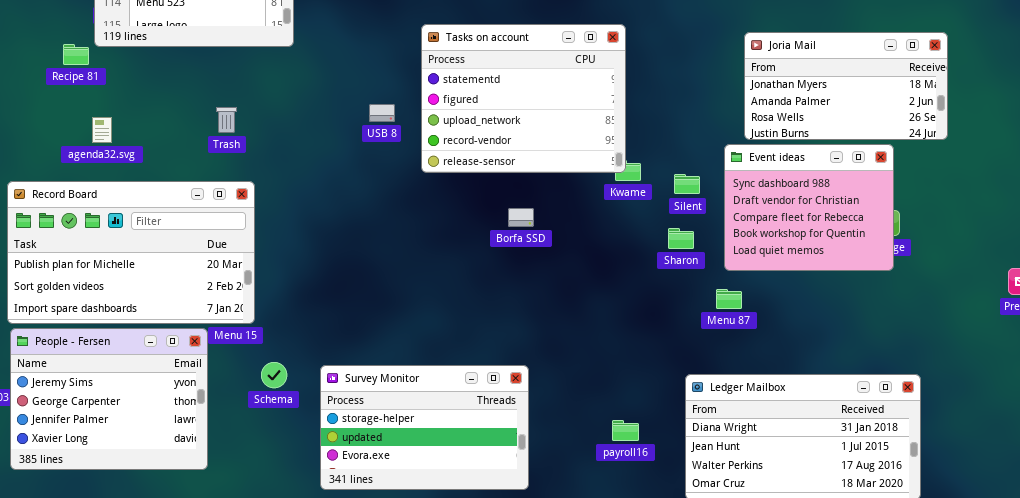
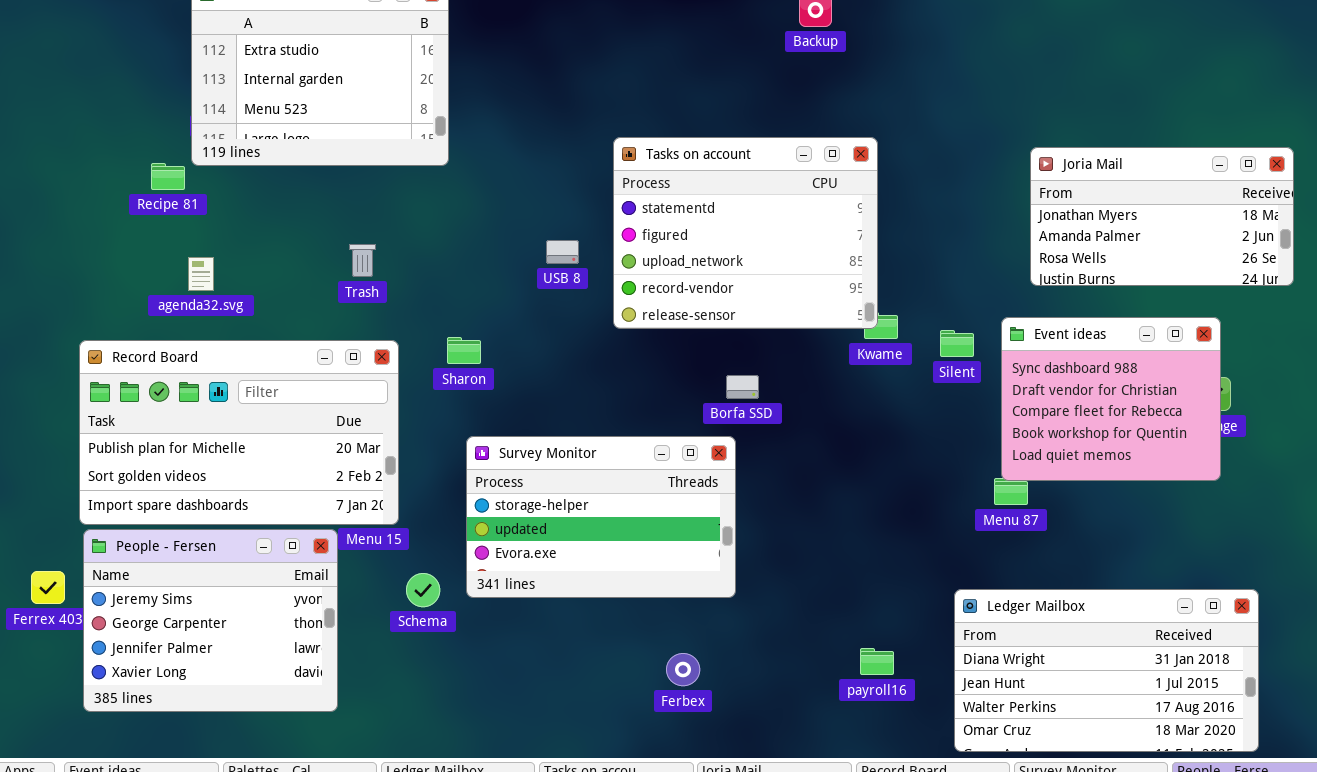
Event ideas: [724,144,894,271] -> [1001,317,1221,481], moved
Sharon: [668,228,694,249] -> [447,337,481,364], moved
Survey Monitor: [320,365,529,490] -> [466,436,736,598], moved

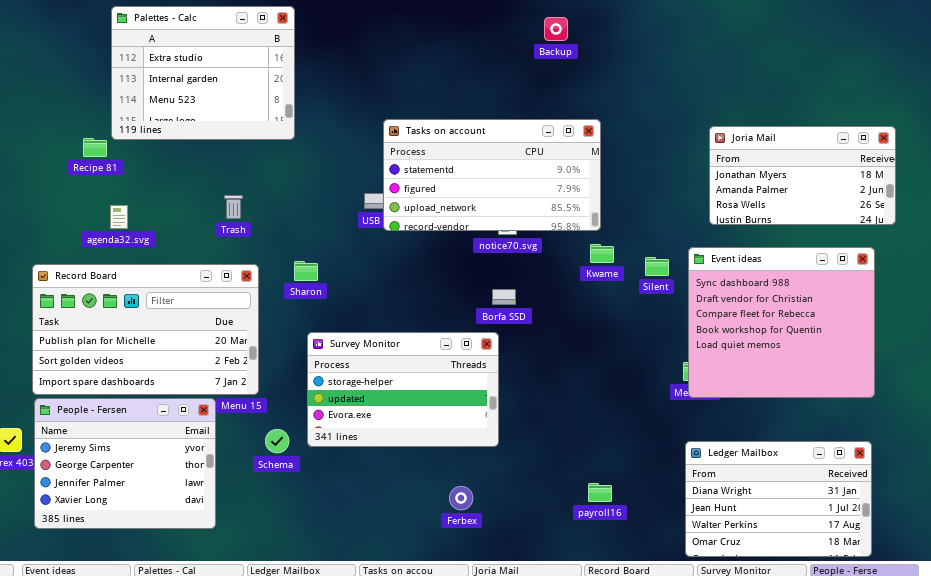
Tasks on account: [613,137,878,329] -> [383,119,601,231], resized
Event ideas: [1001,317,1221,481] -> [688,247,875,398], resized
Ledger Mailbox: [954,589,1259,752] -> [685,441,872,557], resized

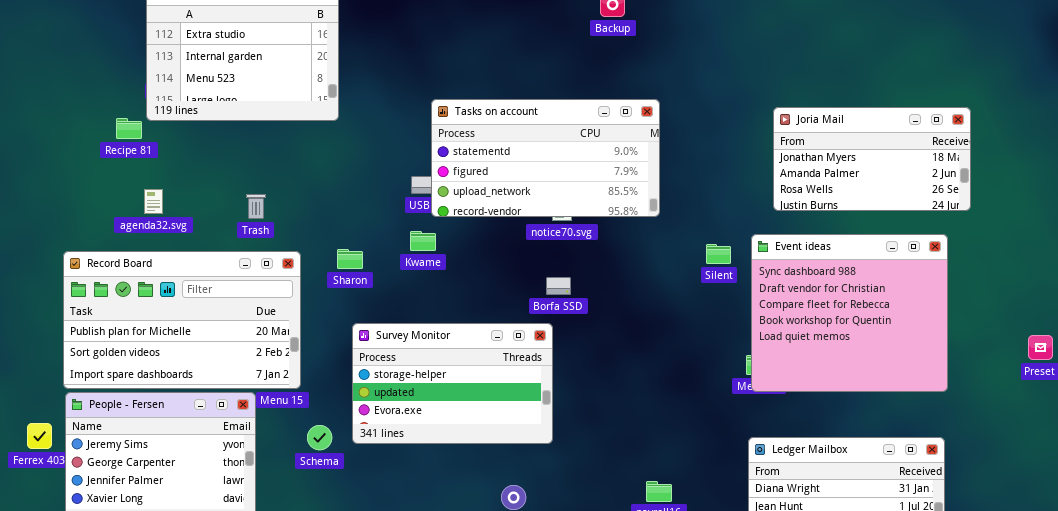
Trash: [224,195,243,219] -> [246,194,266,219], moved
Kwame: [590,244,614,263] -> [410,231,436,251], moved

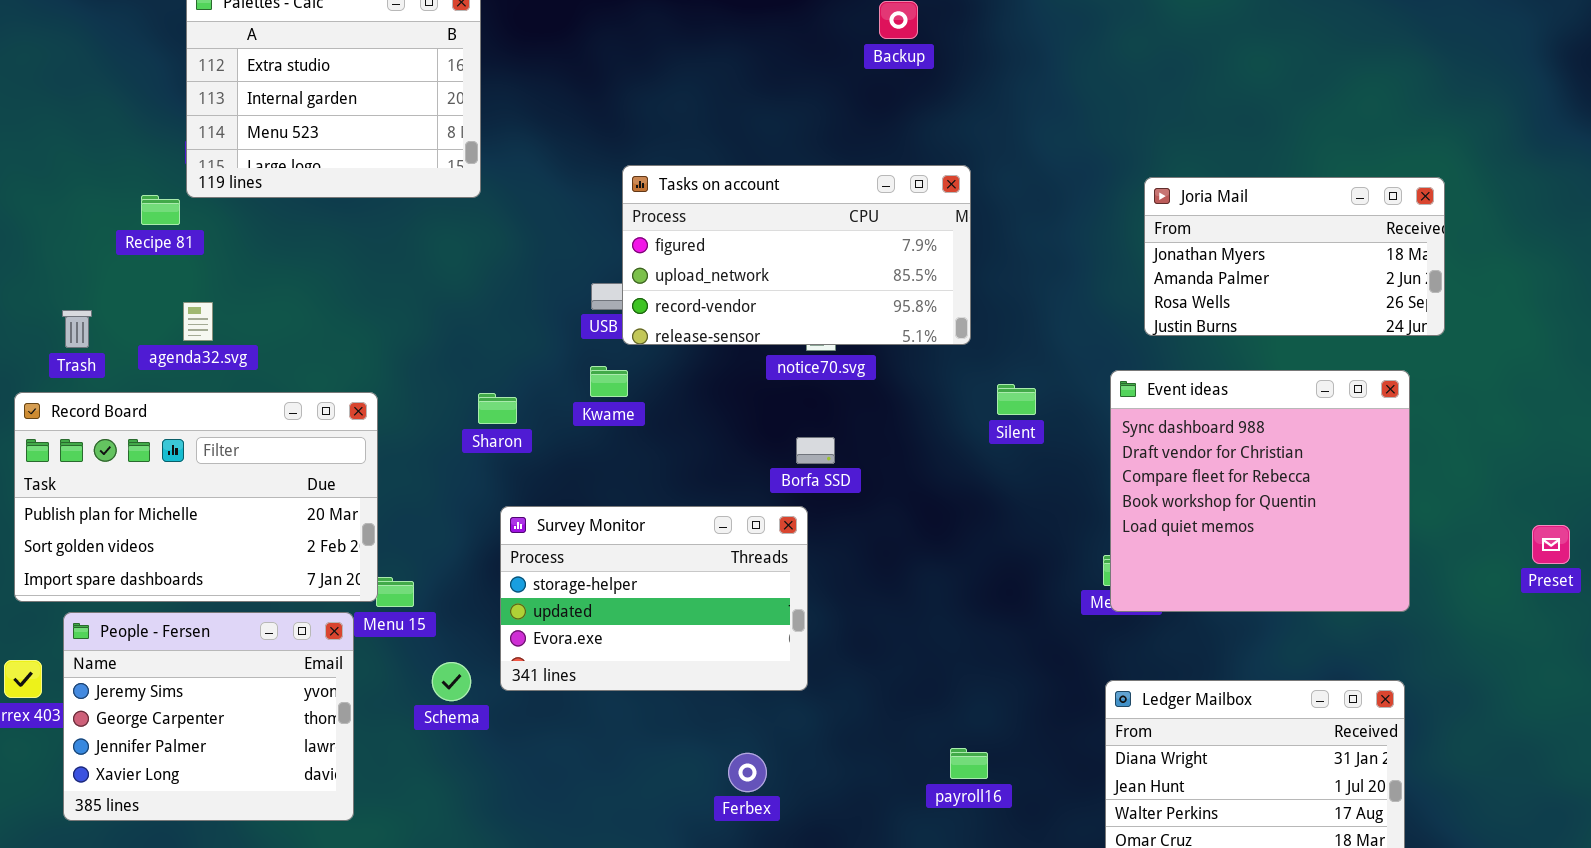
Tasks on account: [431,99,660,217] -> [622,165,971,345], scrolled down 1 row
Trash: [246,194,266,219] -> [62,310,92,348], moved
Silent: [706,244,731,264] -> [997,384,1036,415], moved
Record Board: [63,251,301,389] -> [14,392,378,602], moved

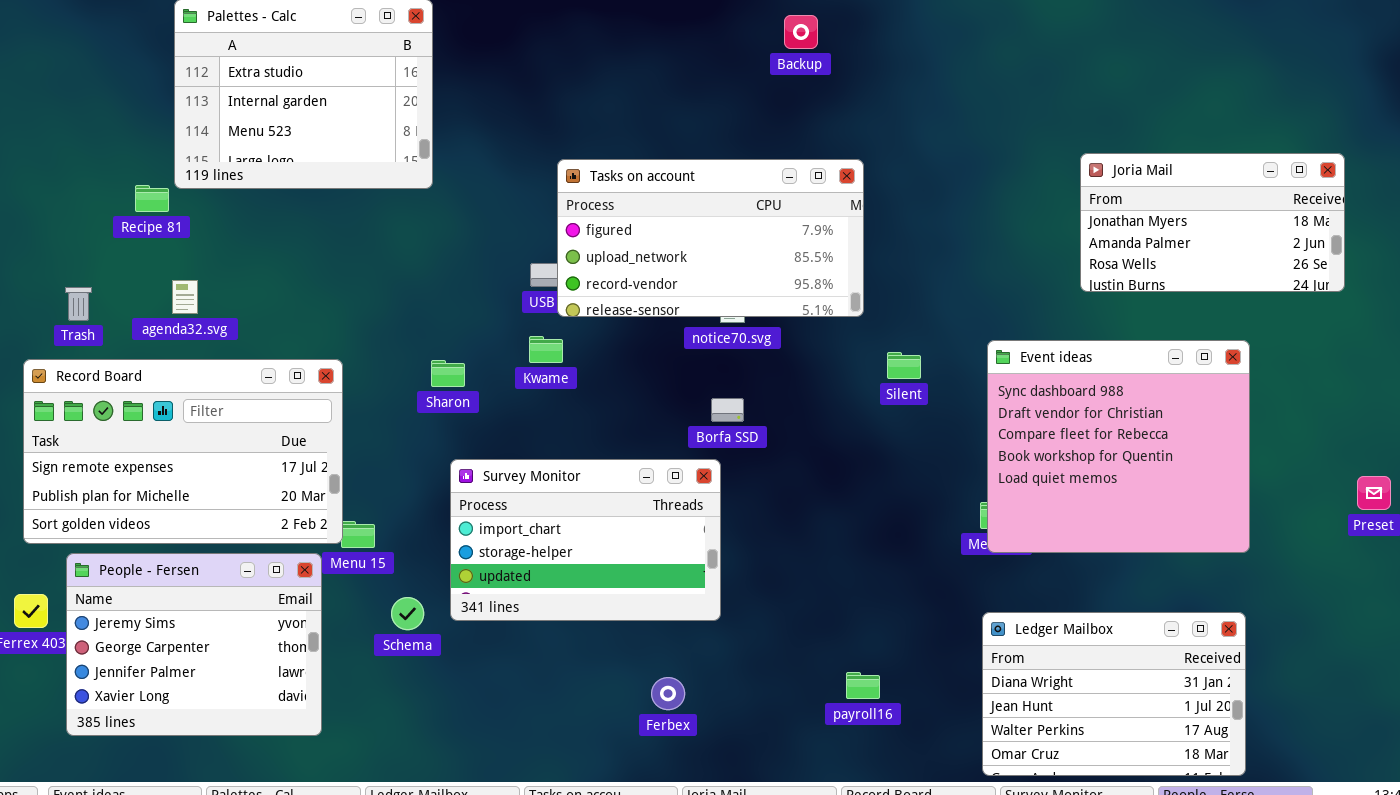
Joria Mail: [1144,177,1445,336] -> [1080,153,1345,292], moved
Record Board: [14,392,378,602] -> [23,359,343,544], scrolled up 1 row
Survey Monitor: [500,506,808,691] -> [450,459,721,621], scrolled up 1 row

